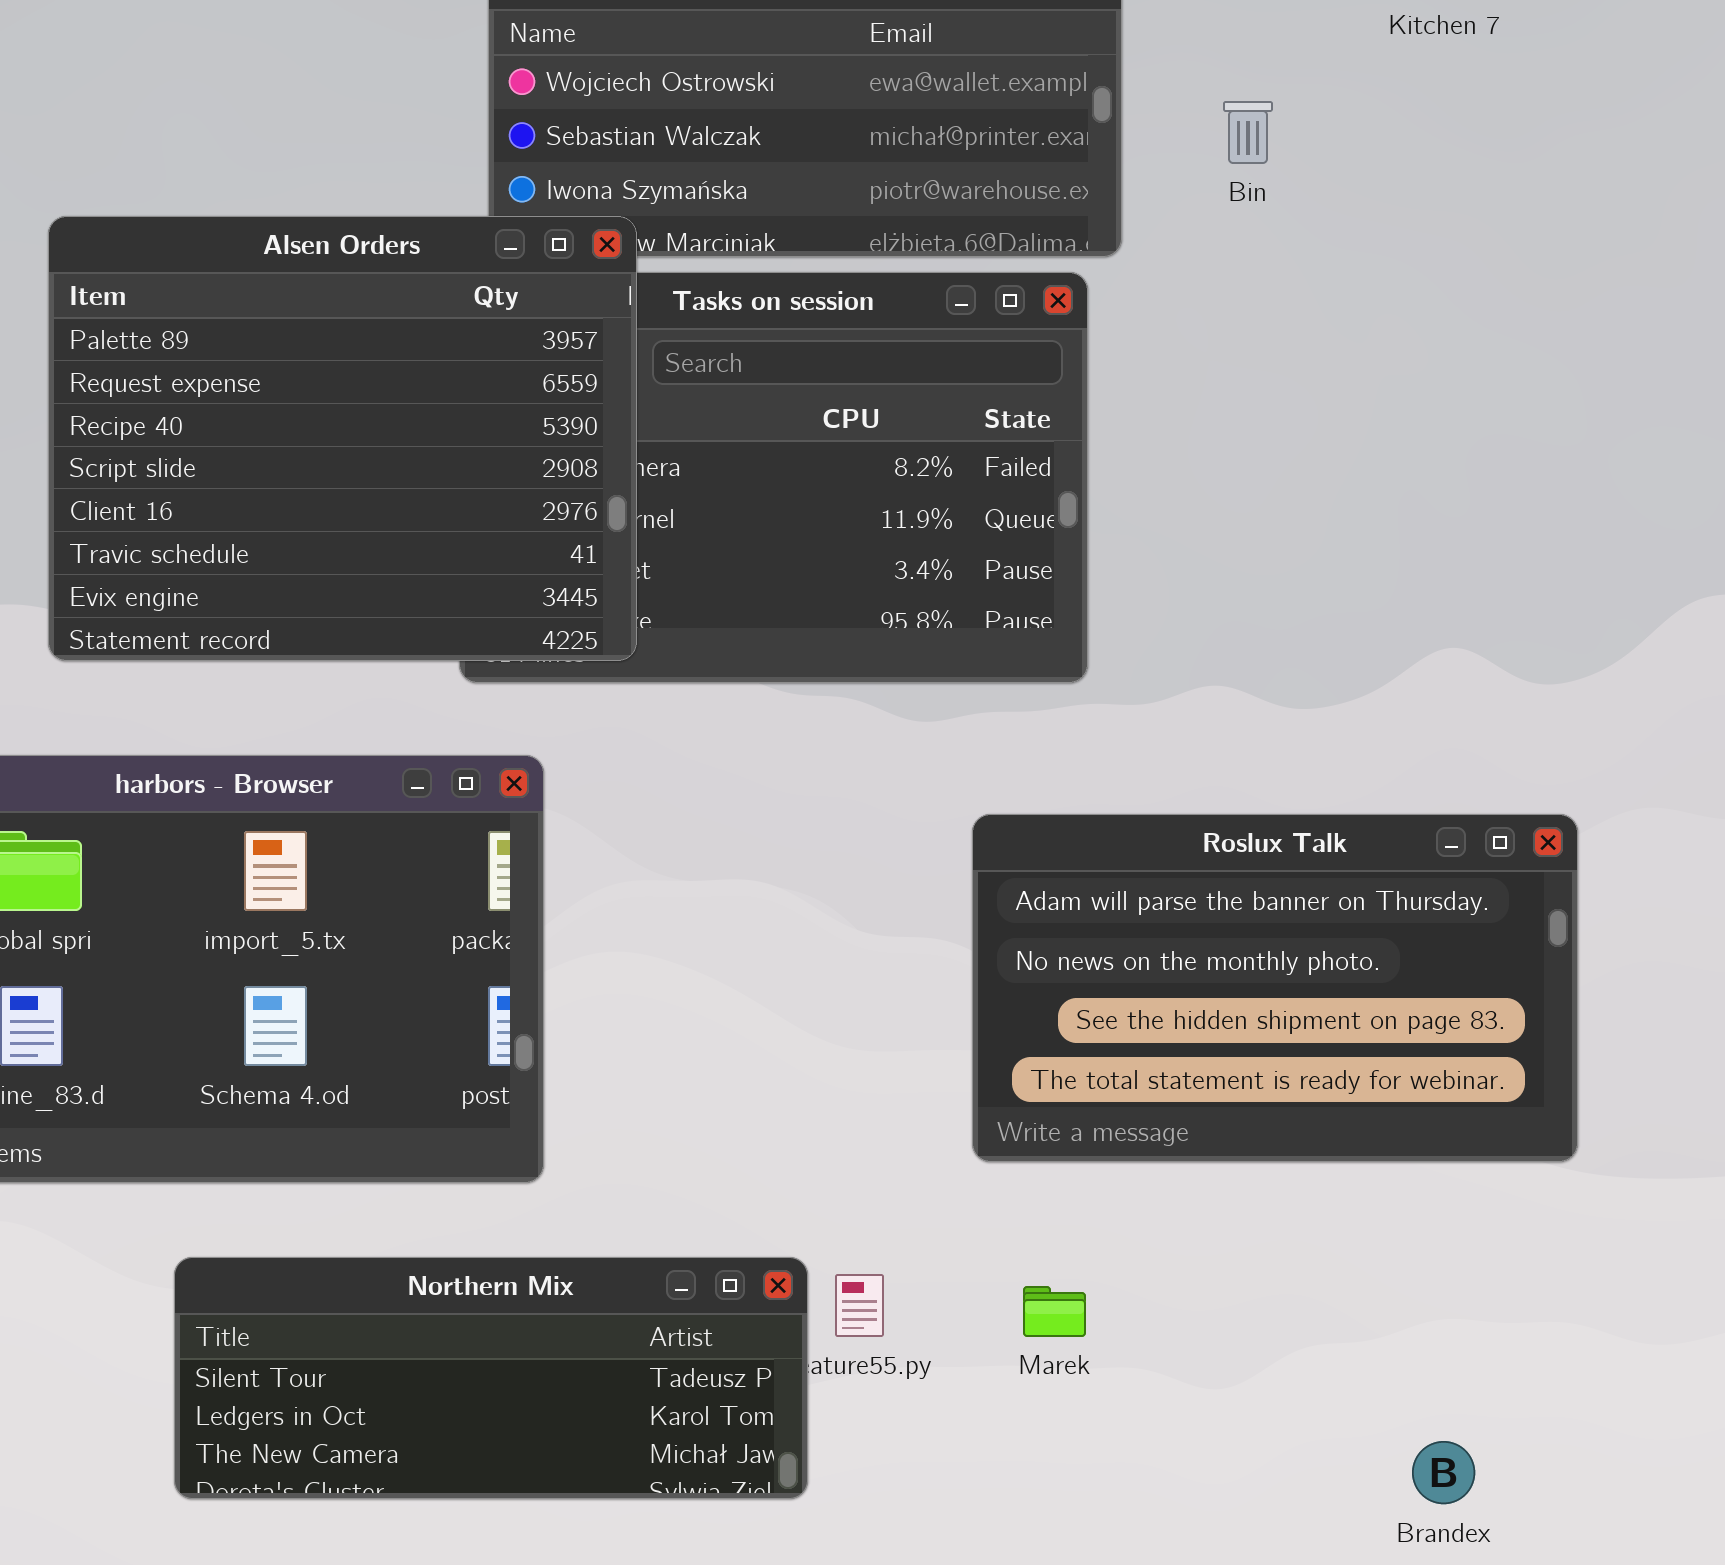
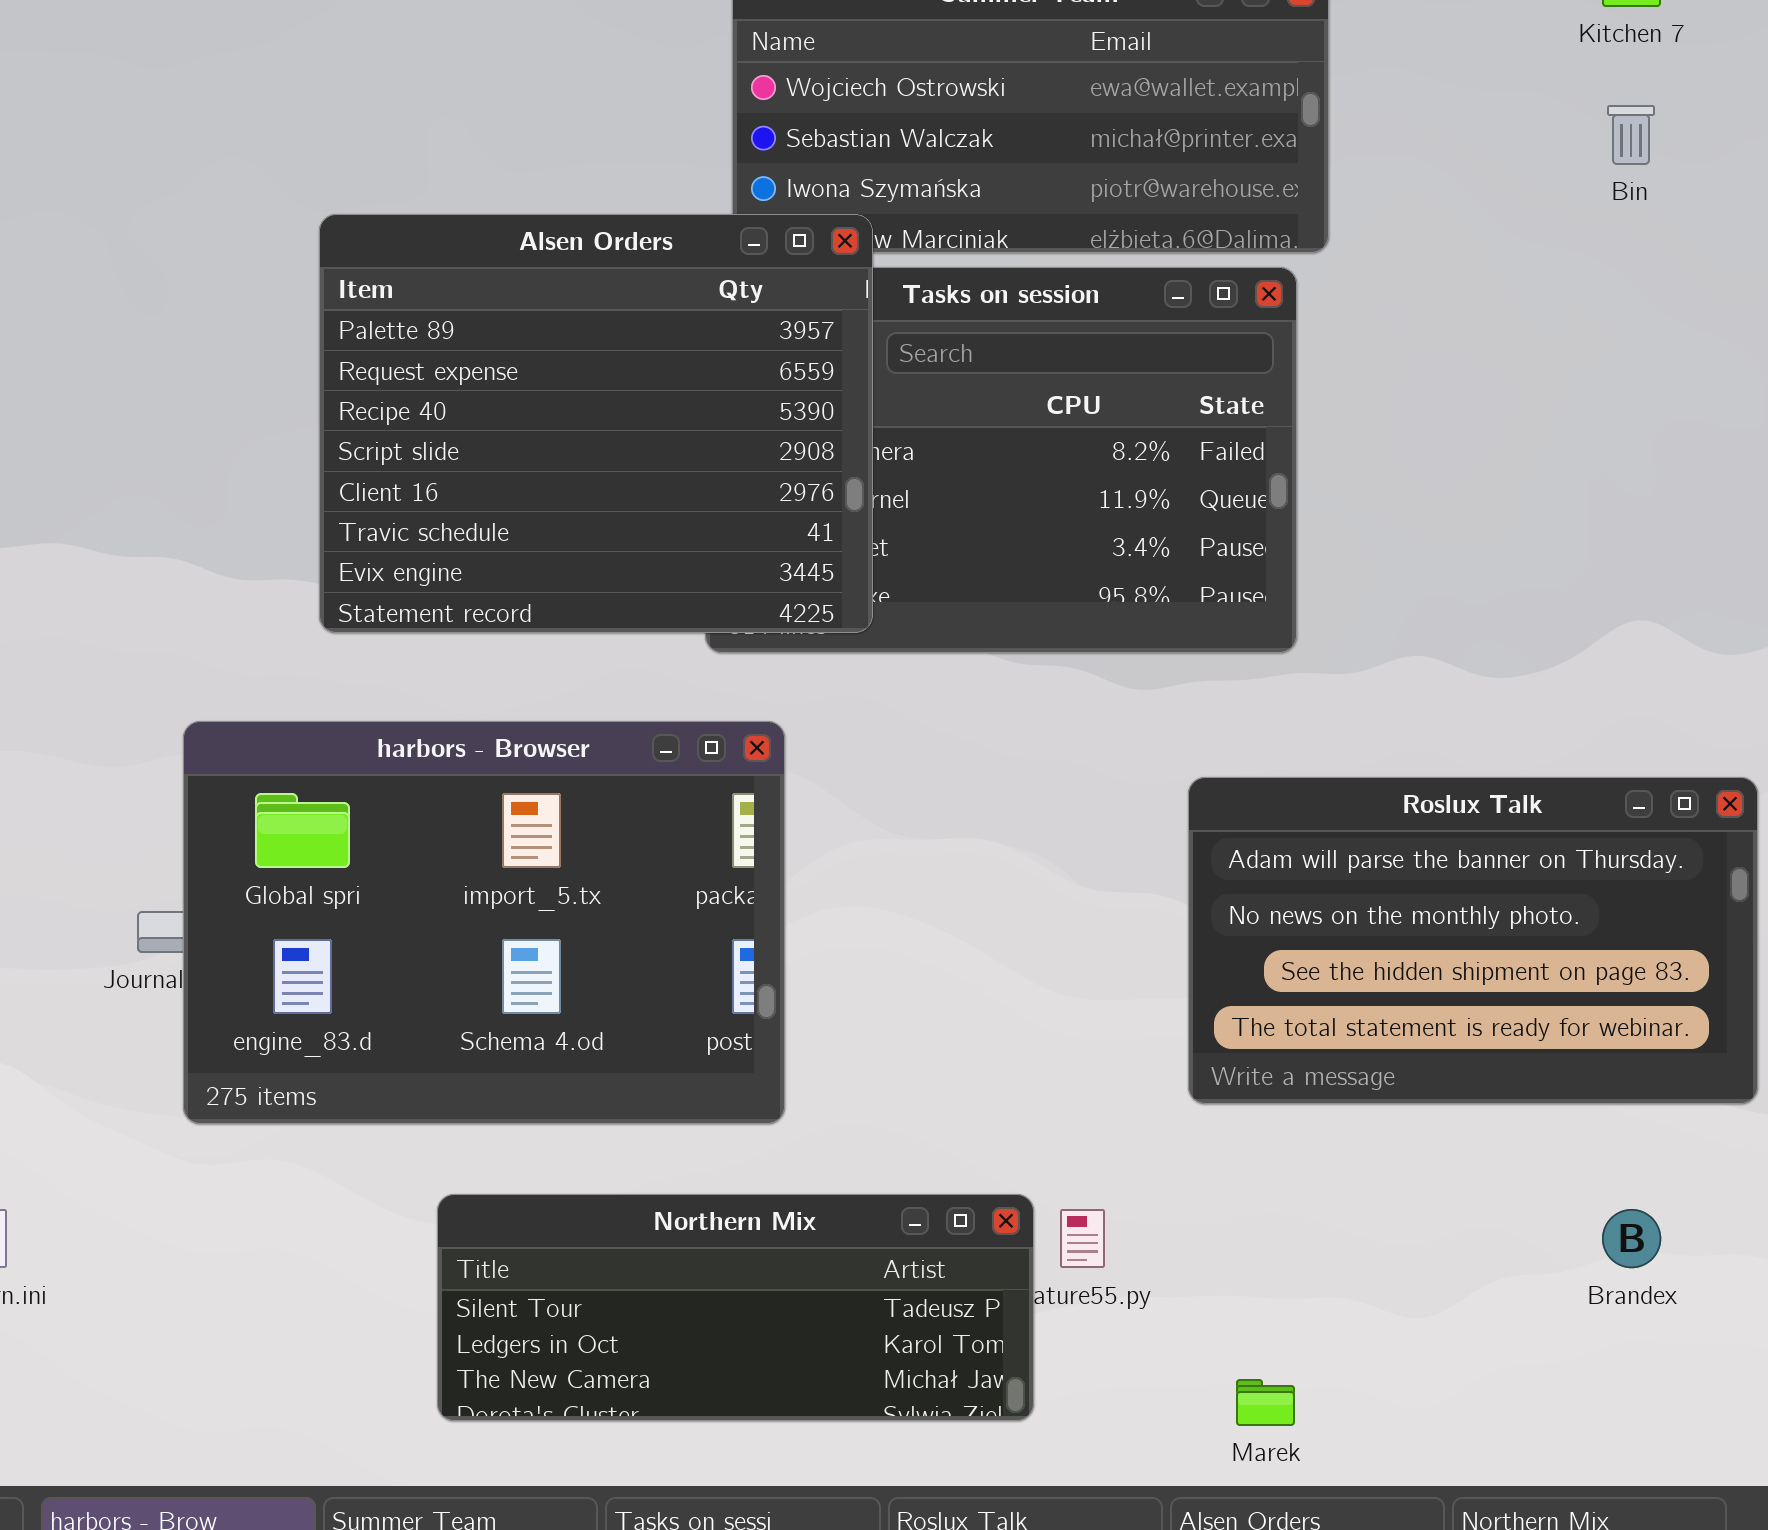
Bin: [1223,101,1273,164] -> [1607,105,1655,165], moved
Marek: [1023,1286,1086,1337] -> [1236,1379,1295,1426], moved
Brandex: [1412,1441,1475,1504] -> [1602,1209,1661,1268], moved

